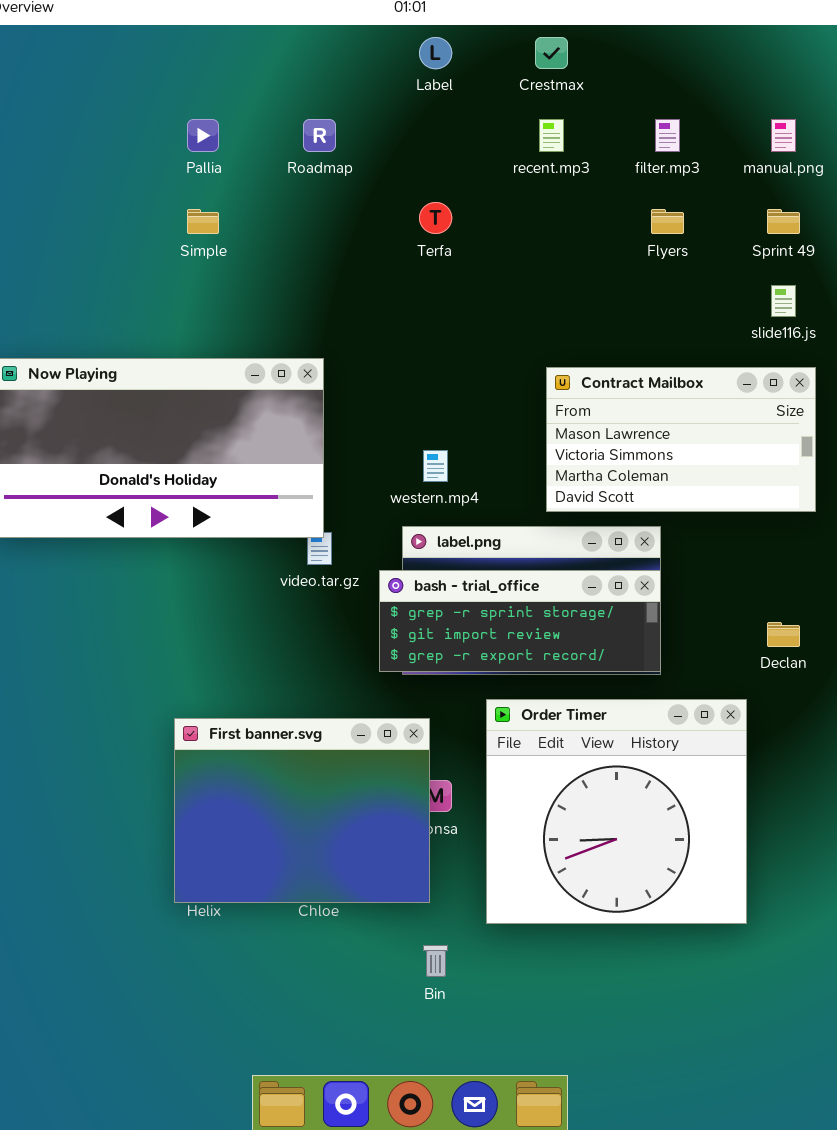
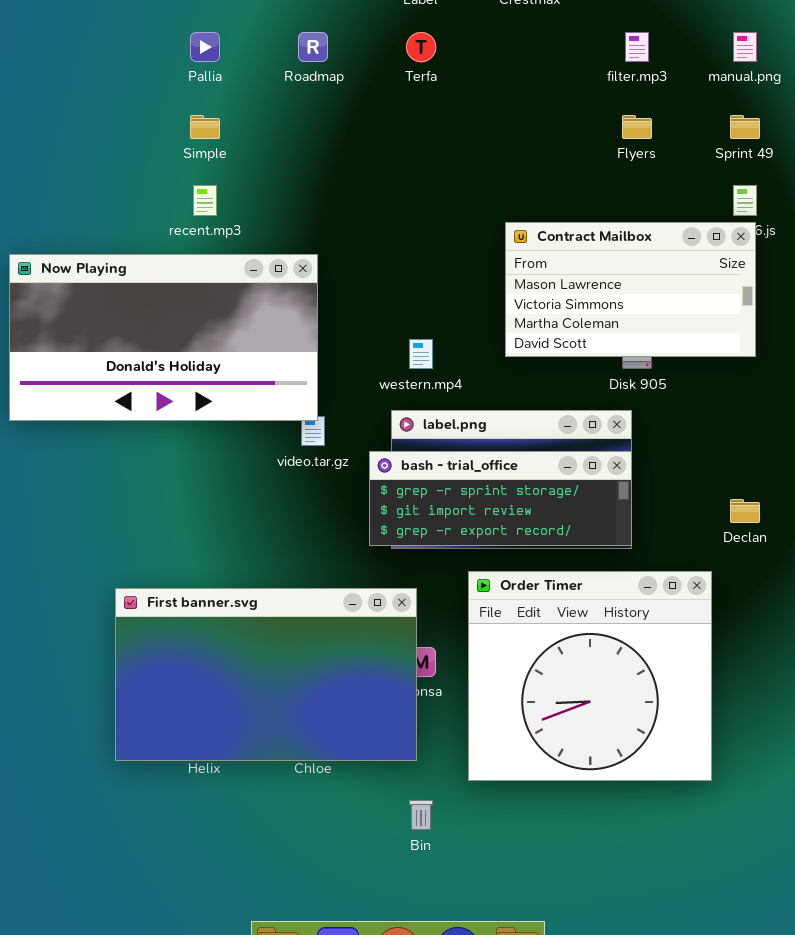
recent.mp3: [539,119,564,152] -> [193,185,217,216], moved
Terfa: [419,202,452,234] -> [406,32,436,62], moved
Contract Mailbox: [546,367,816,512] -> [505,222,756,357], moved
First banner.svg: [174,718,430,903] -> [115,588,417,761], resized

